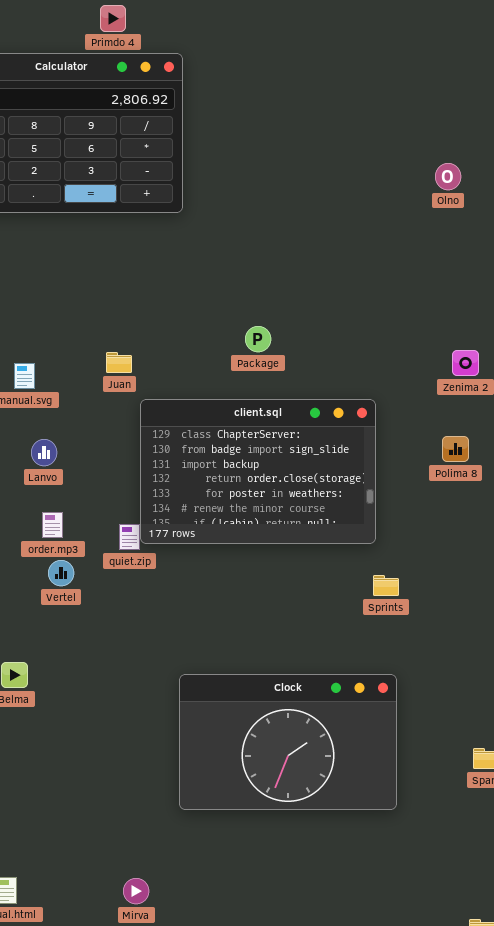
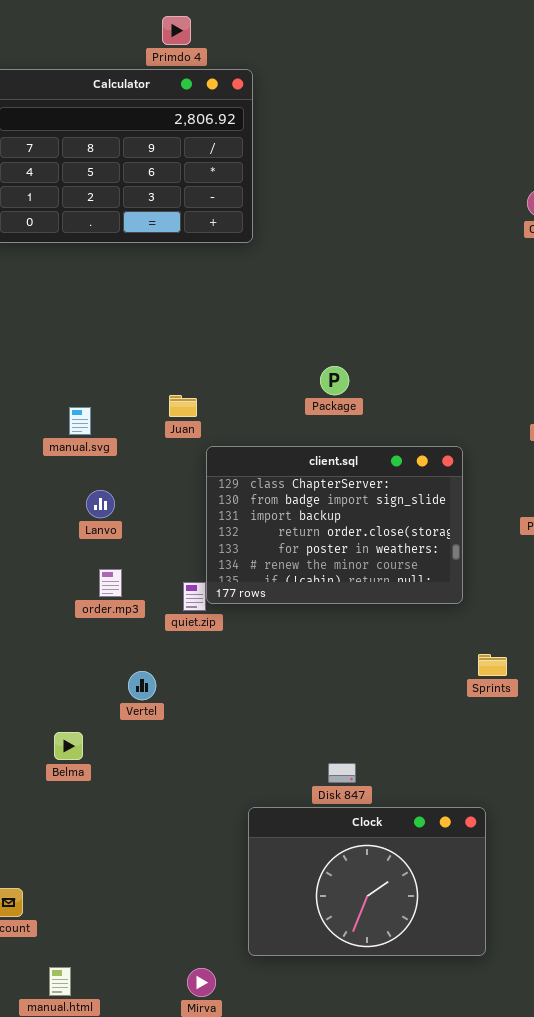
Vertel: [48,560,74,586] -> [128,671,156,700], moved
Sprints: [373,575,399,596] -> [478,654,507,676], moved
Clock: [179,674,397,810] -> [248,807,486,956], moved

